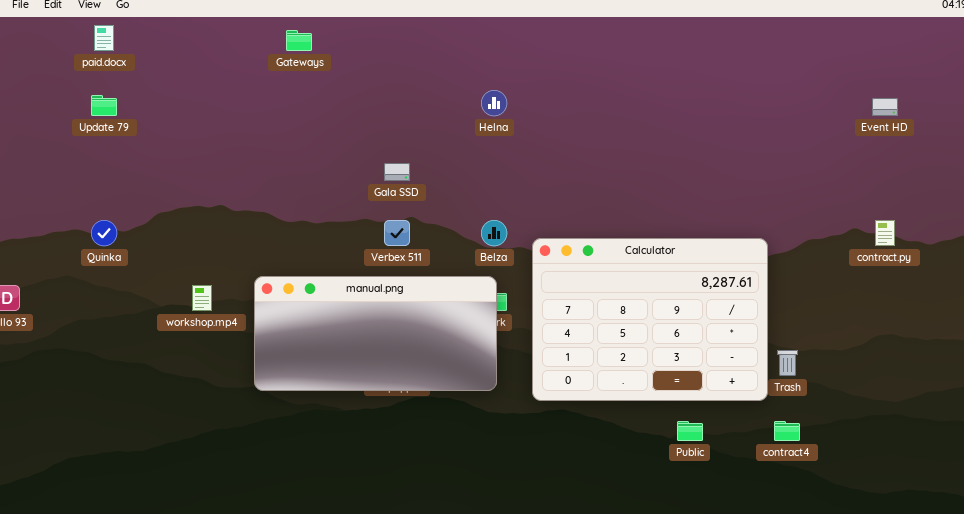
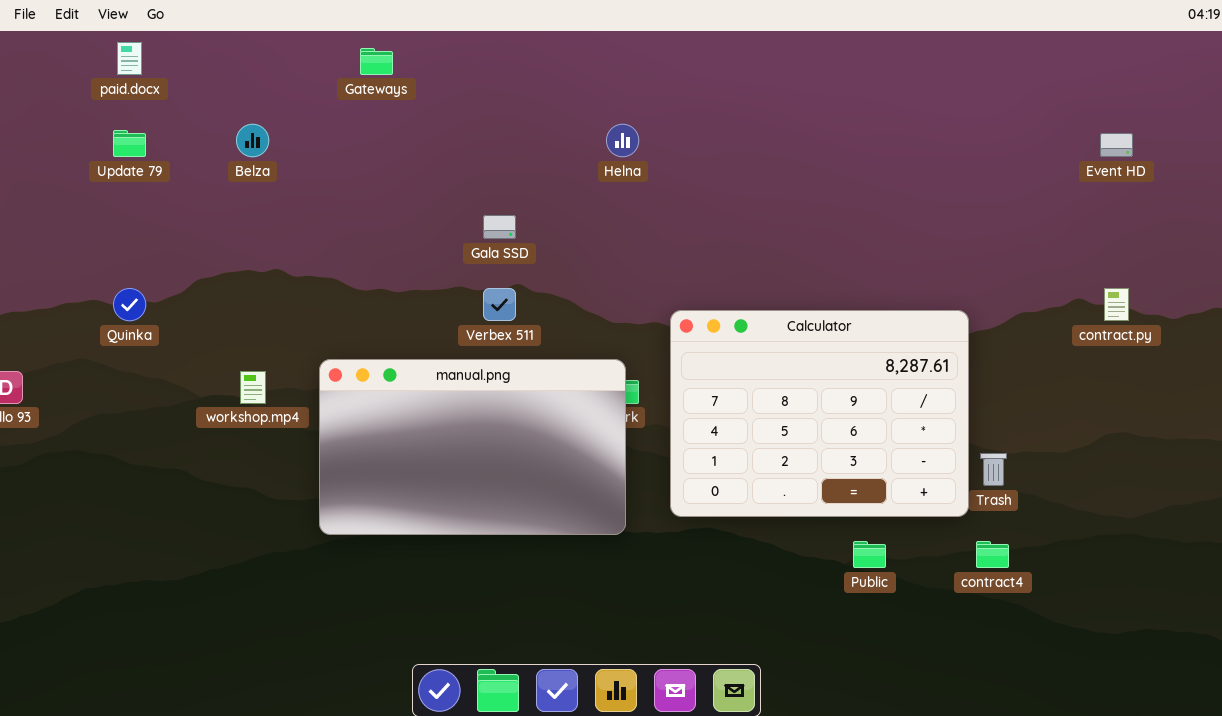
Belza: [481,220,507,246] -> [236,124,269,157], moved
manual.png: [254,276,497,391] -> [319,359,626,535], resized

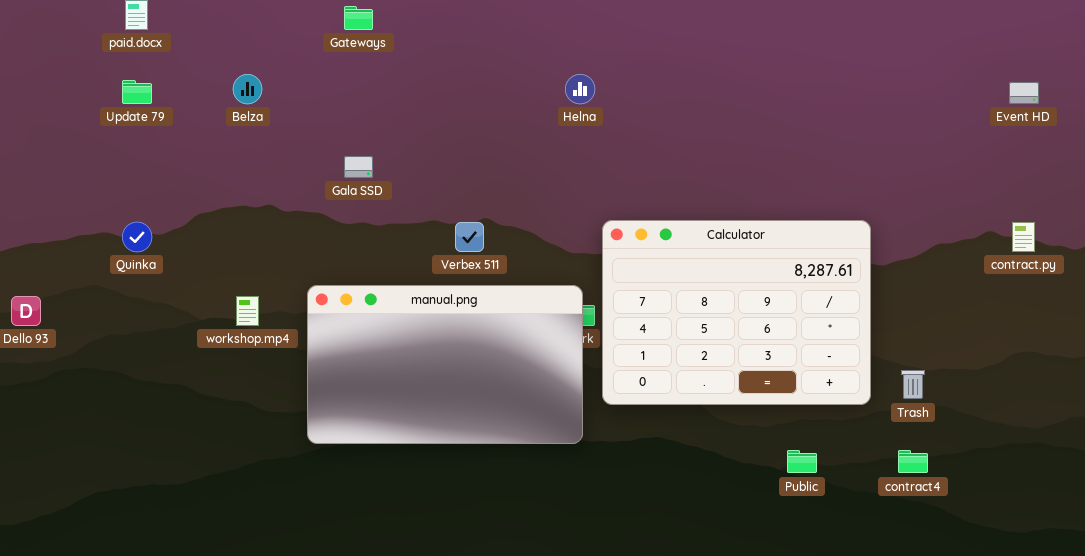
Gala SSD: [483,215,516,239] -> [344,156,373,178], moved
Calculator: [670,310,969,517] -> [602,220,871,405], moved

